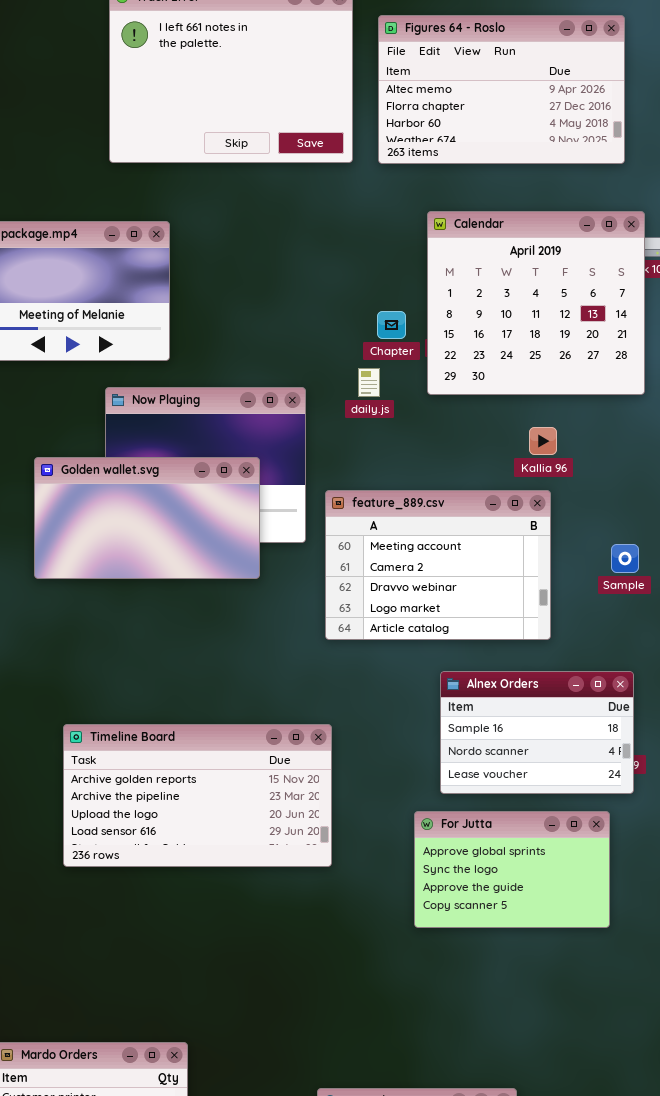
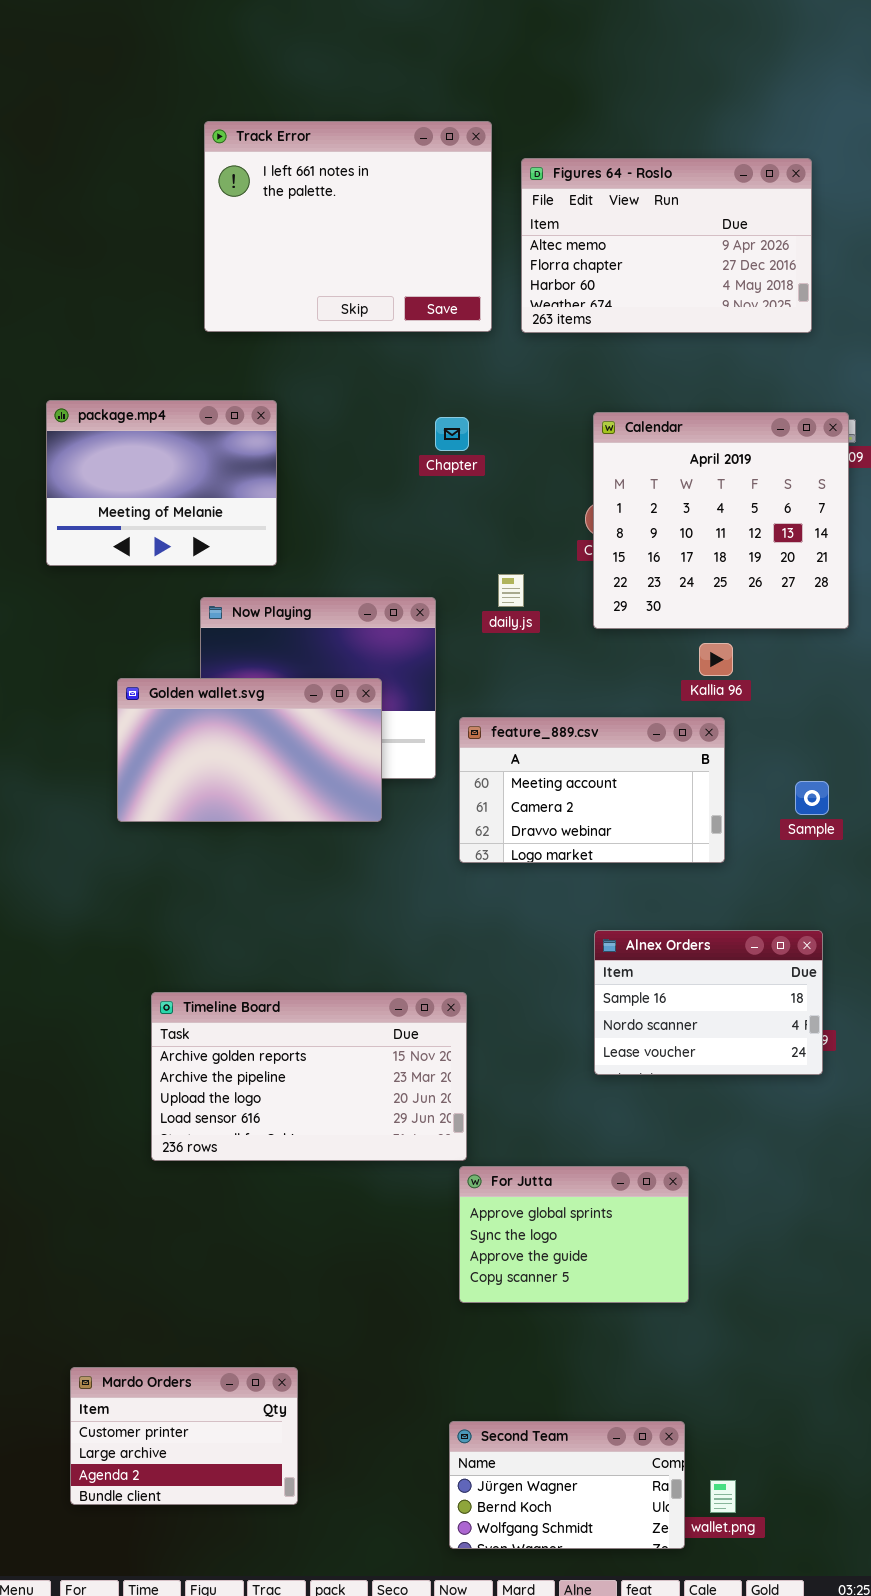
Calendar: [427,211,645,395] -> [593,412,849,629], moved
Chapter: [377,311,406,339] -> [435,417,469,451], moved
feature_889.csv: [325,490,551,640] -> [459,717,725,863], resized
For Jutta: [414,811,610,928] -> [459,1166,689,1303], moved

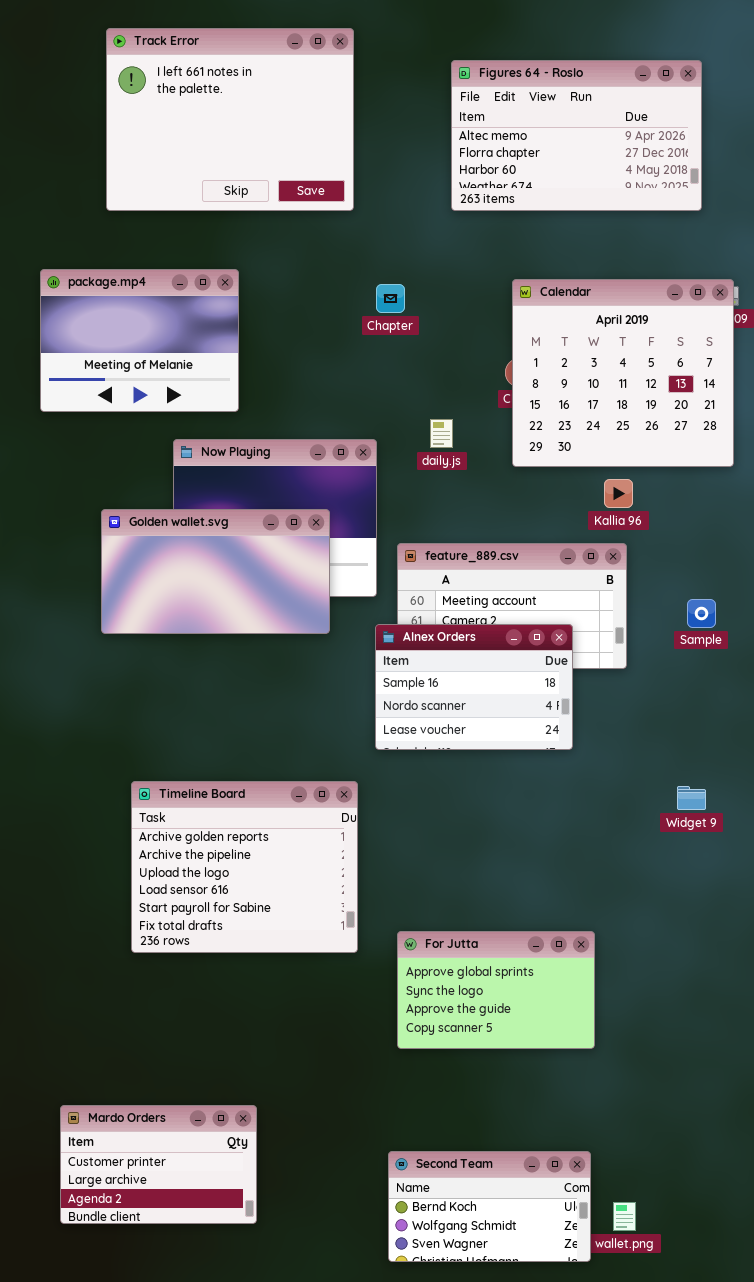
Track Error: [204,121,492,332] -> [106,28,354,211], moved
Alnex Orders: [594,930,823,1075] -> [375,624,573,750], moved
Timeline Board: [151,992,467,1161] -> [131,781,358,953], resized
Second Team: [449,1421,685,1549] -> [388,1151,591,1262], scrolled down 1 row

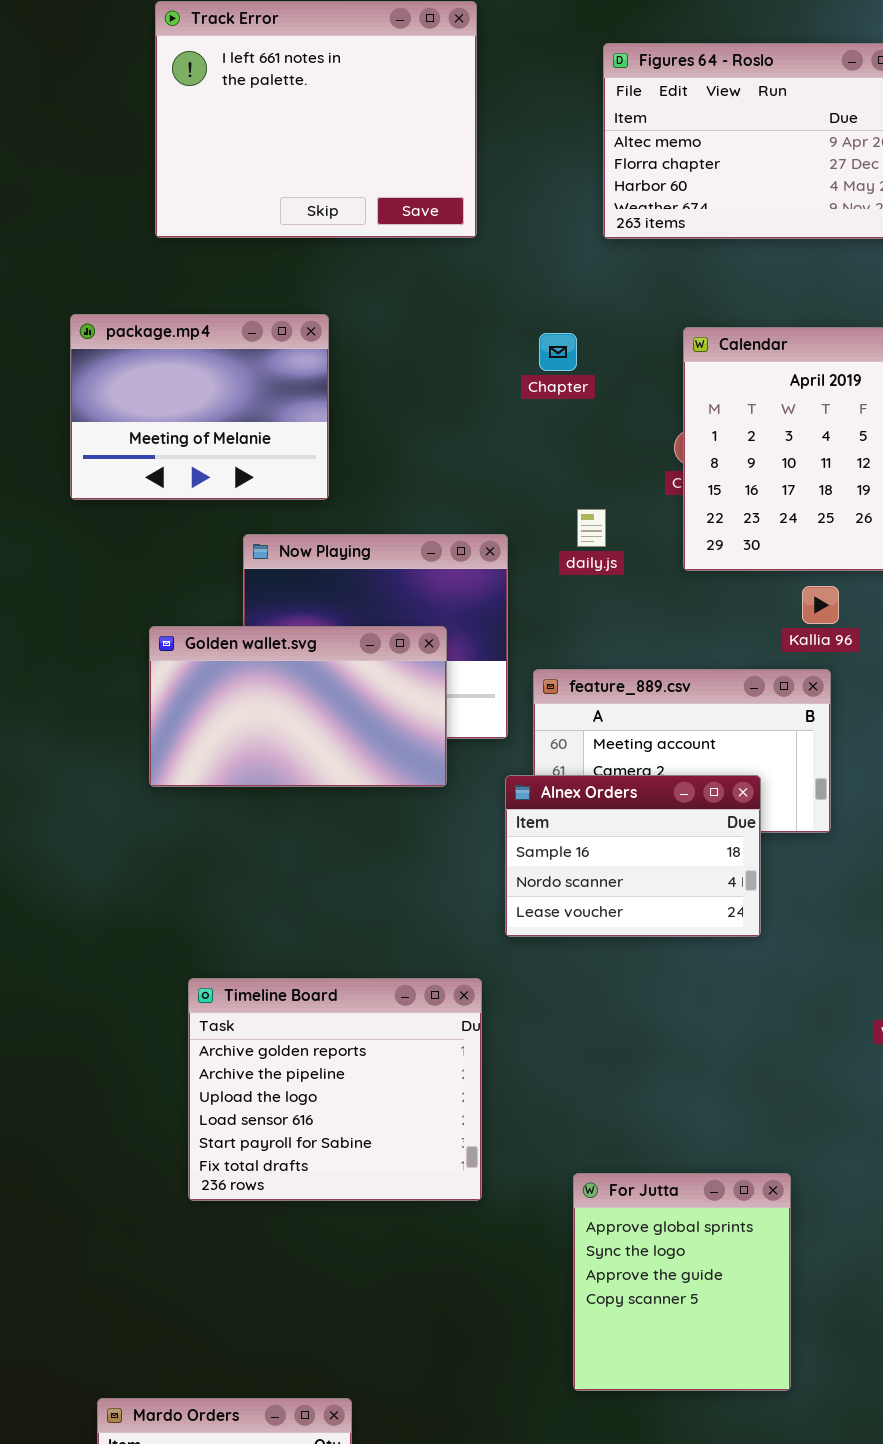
Chapter: [376,284,405,313] -> [539,333,577,371], moved
For Jutta: [397,931,595,1049] -> [573,1173,791,1391], resized

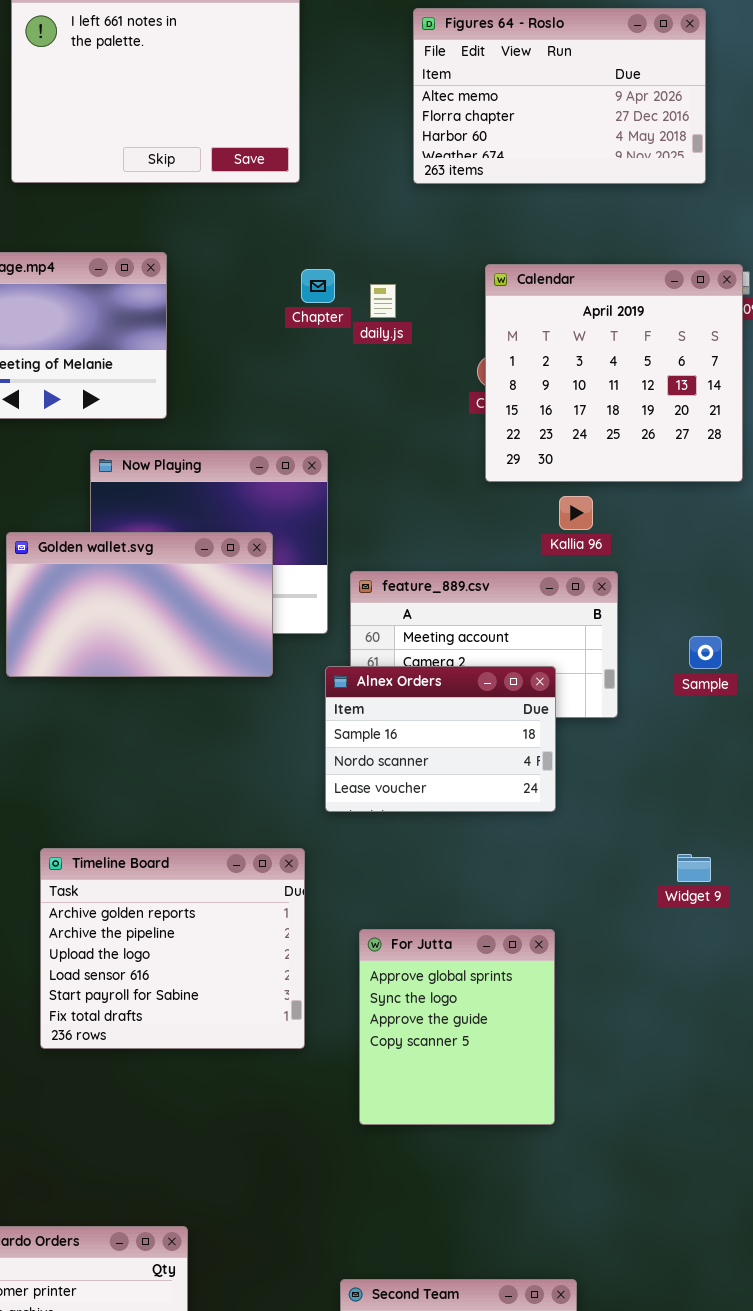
Chapter: [539,333,577,371] -> [301,269,335,303], moved
daily.js: [577,509,606,547] -> [370,284,396,318], moved
Kallia 96: [802,586,839,624] -> [559,496,593,530], moved
For Jutta: [573,1173,791,1391] -> [359,929,555,1125], moved

